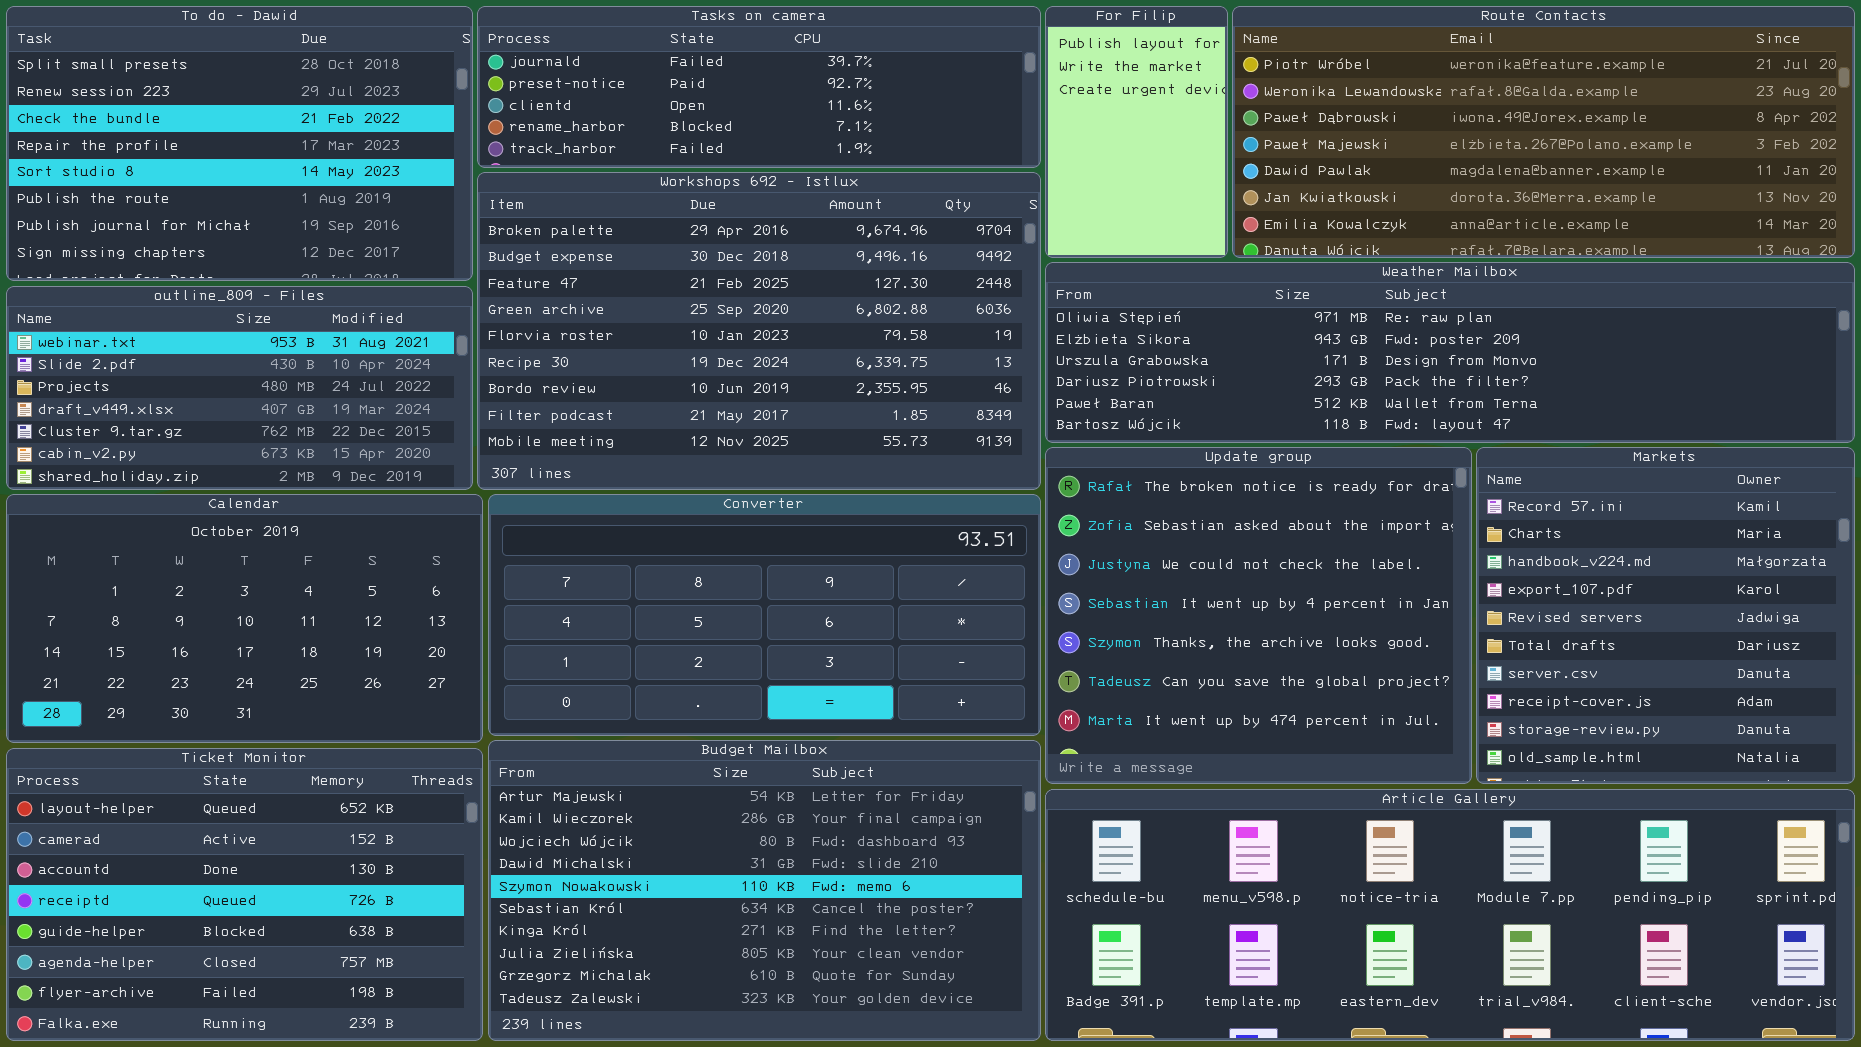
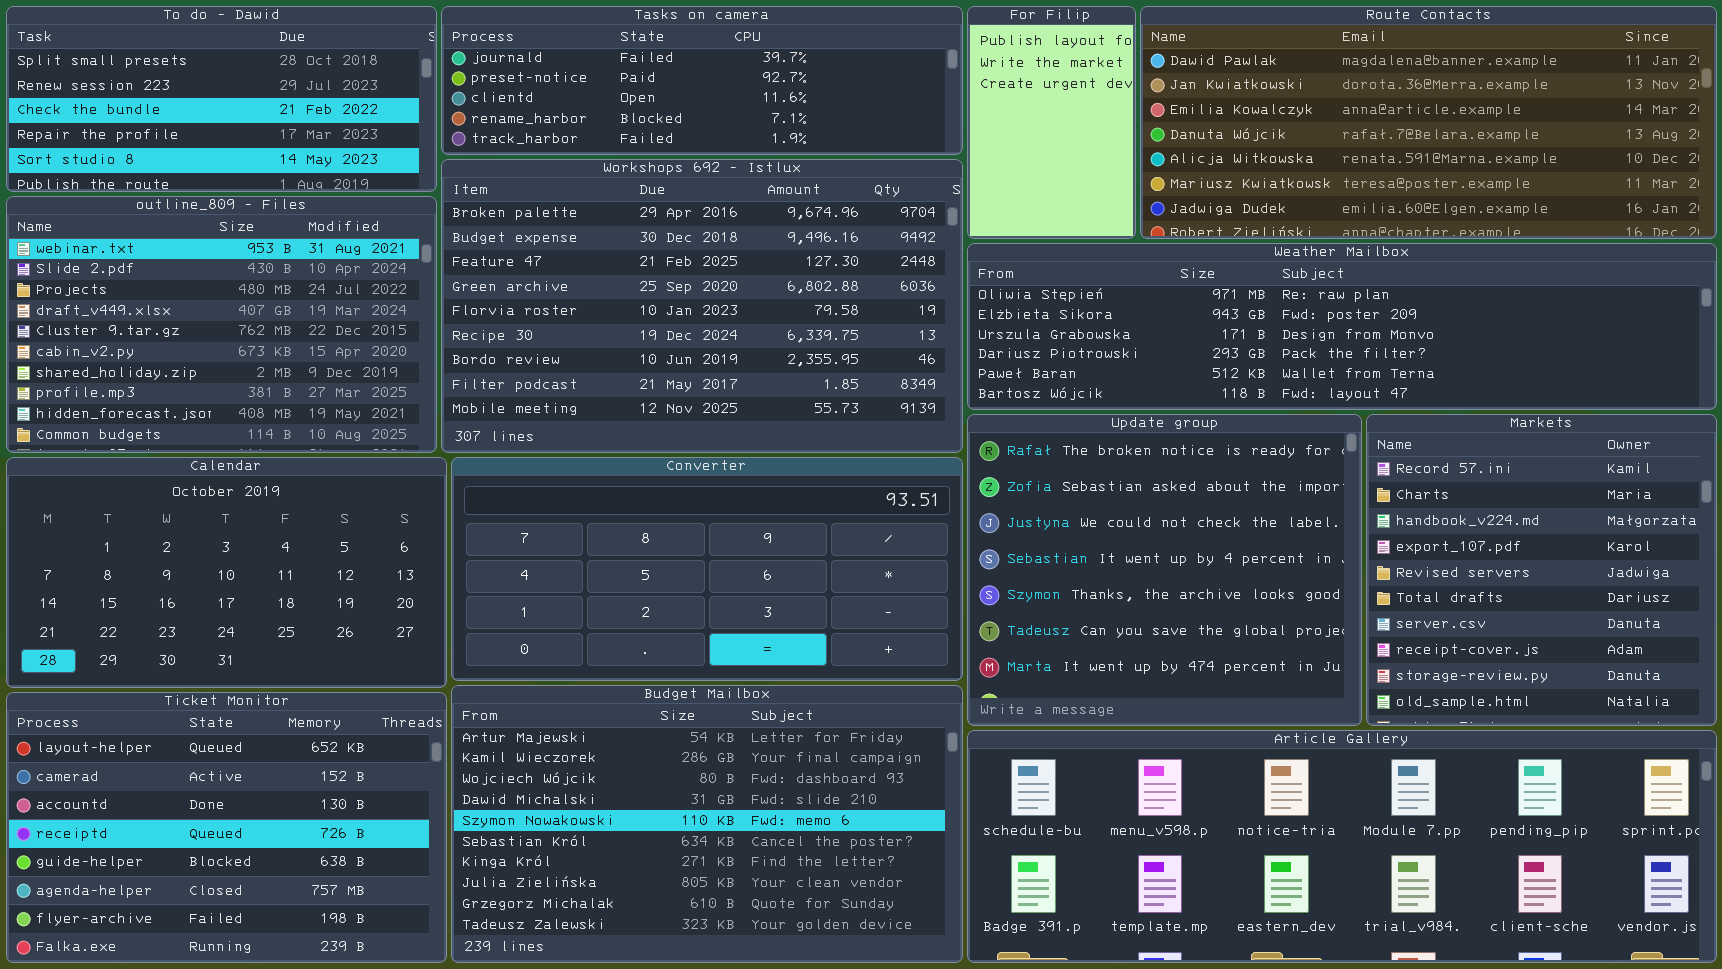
To do - Dawid: [6,6,473,281] -> [6,6,437,192], resized
Route Contacts: [1232,6,1855,258] -> [1140,6,1717,239], scrolled down 4 rows
outline_809 - Files: [6,286,473,490] -> [6,196,437,453], resized

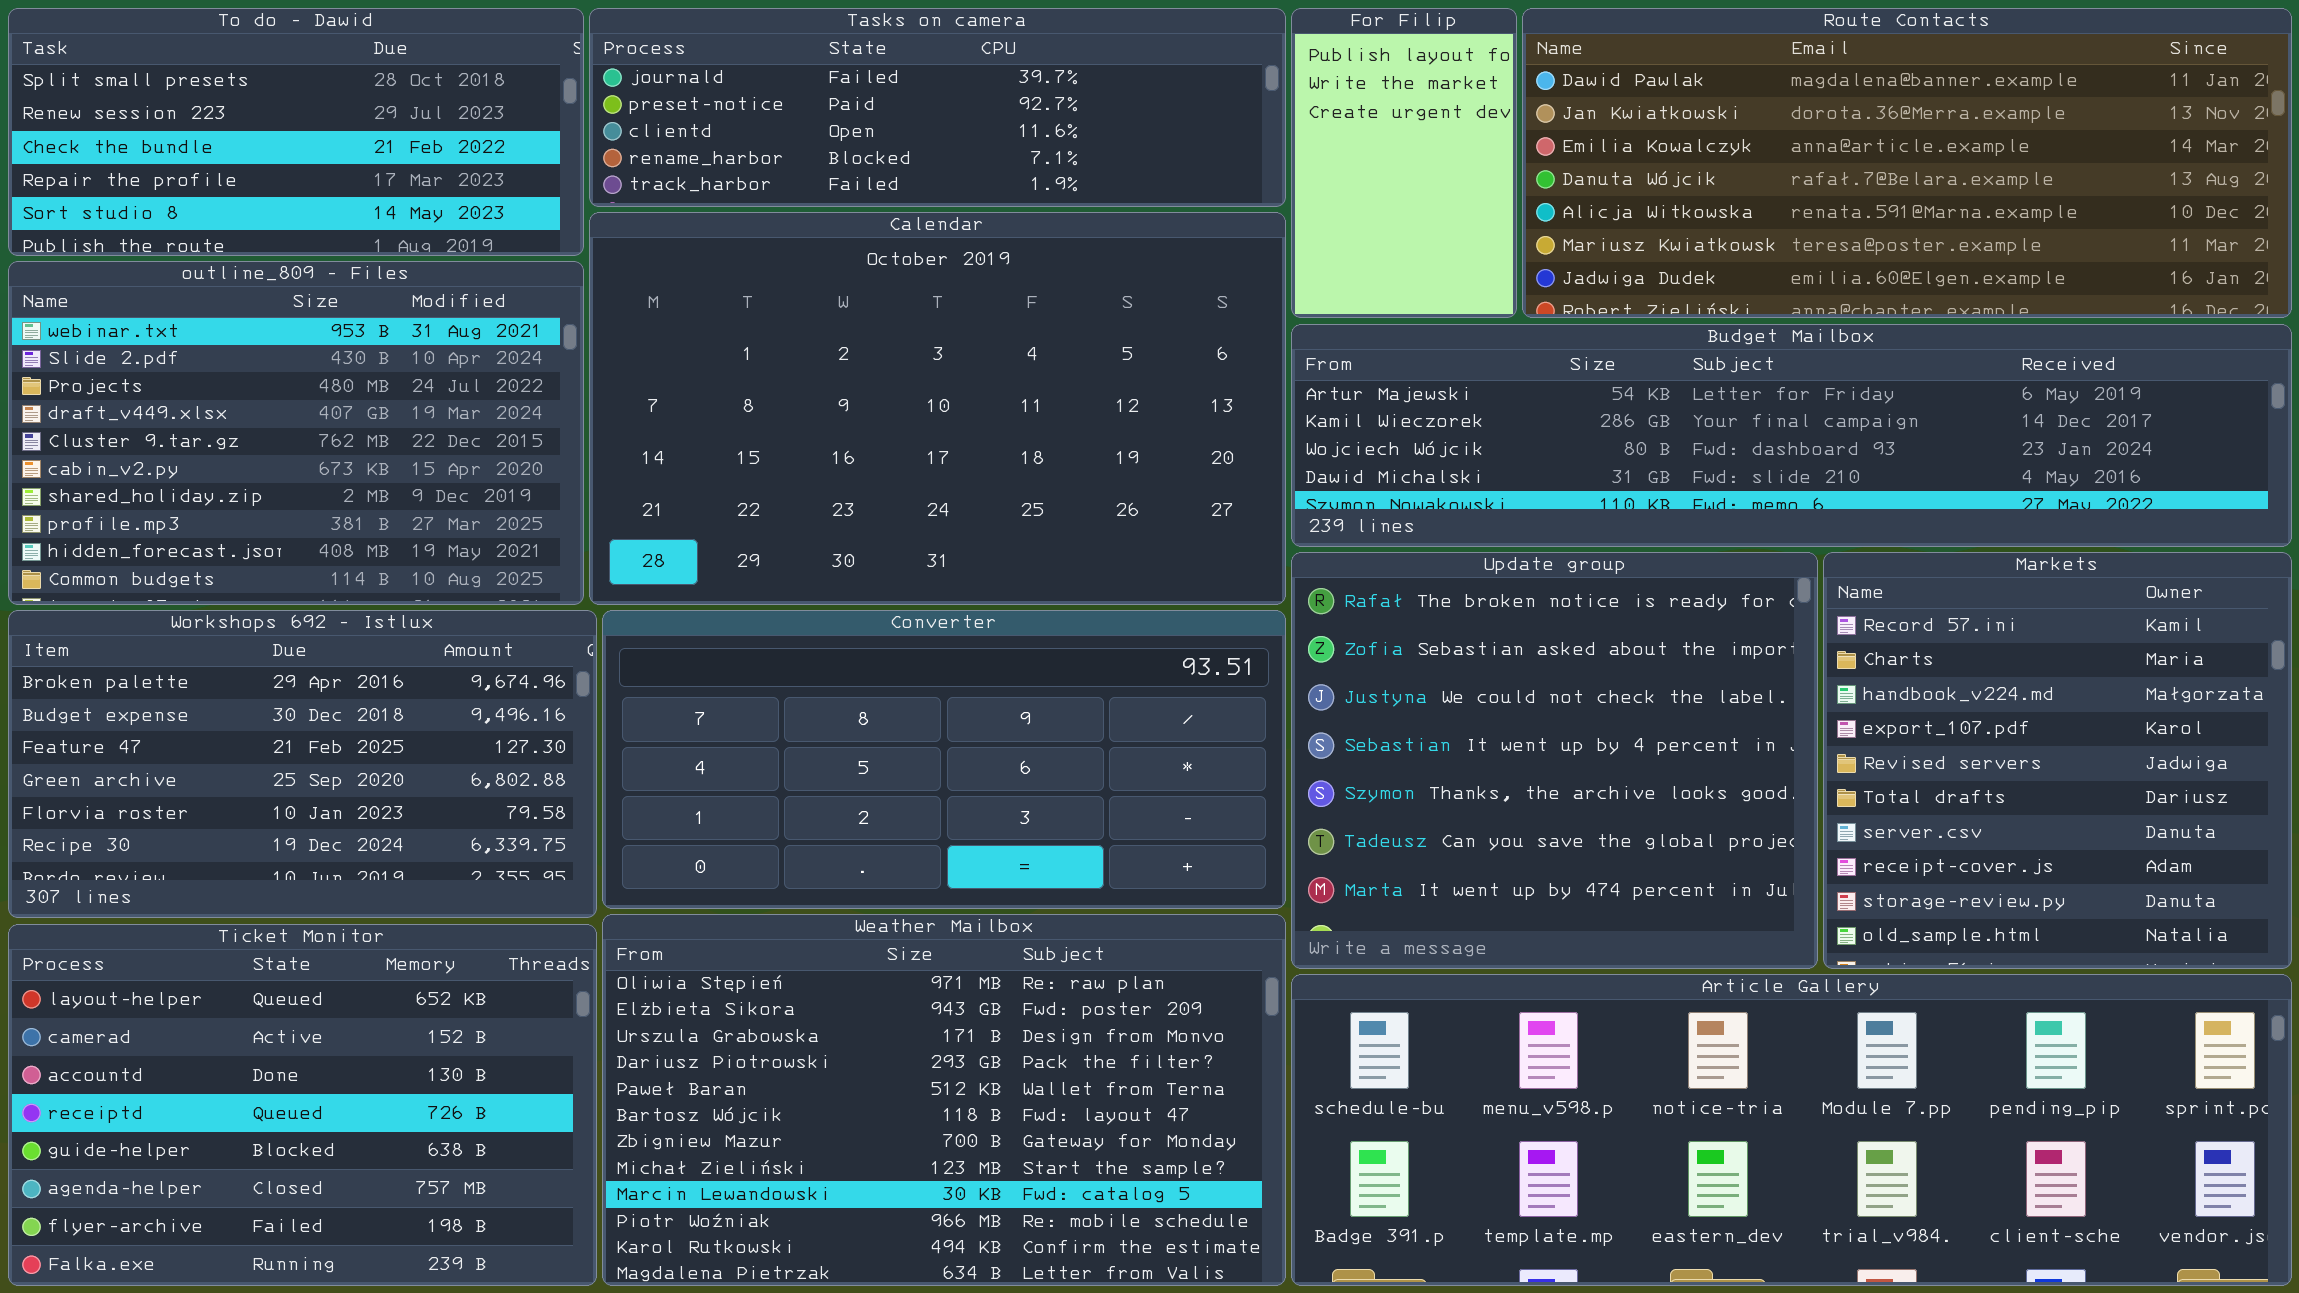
Workshops 692 - Istlux: [441,159,963,453] -> [8,610,597,918], moved, resized
Weather Mailbox: [967,243,1717,410] -> [602,914,1286,1286], moved, resized
Calendar: [6,457,447,688] -> [589,212,1286,605], moved, resized
Budget Mailbox: [451,685,963,963] -> [1291,324,2292,547], moved, resized

